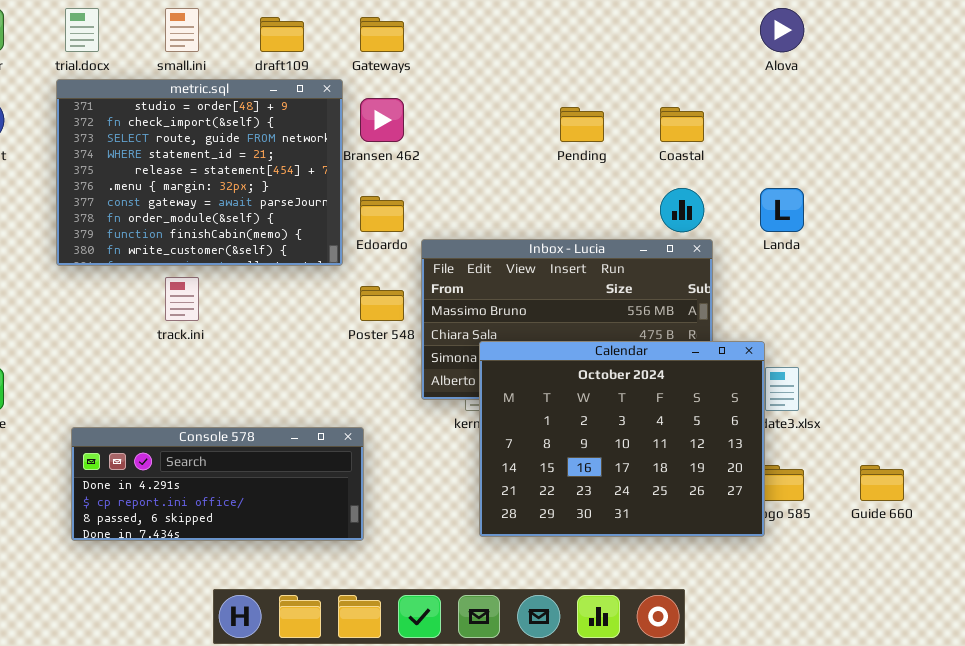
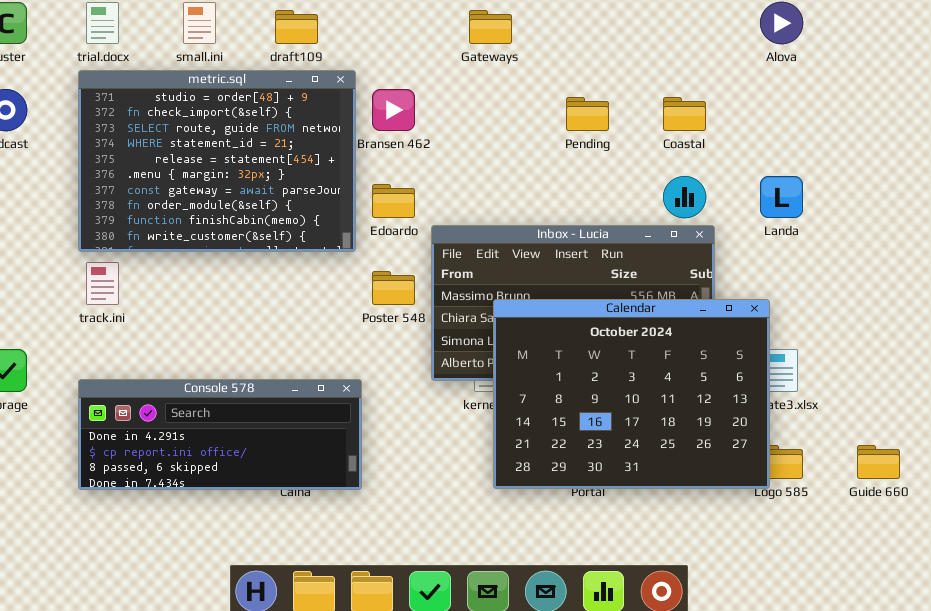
Gateways: [360,17,404,52] -> [469,10,512,44], moved
track.ini: [165,277,199,321] -> [86,262,119,305], moved
Calendar: [479,341,765,537] -> [493,299,770,489], moved
Console 578: [71,427,364,541] -> [78,379,362,490], moved

